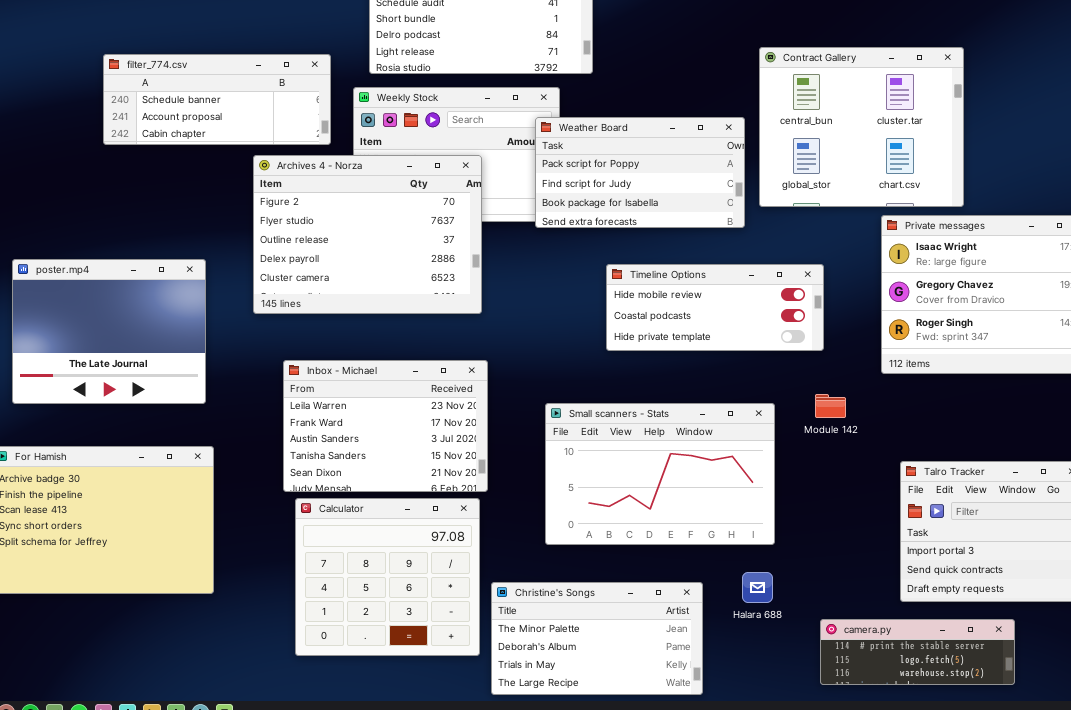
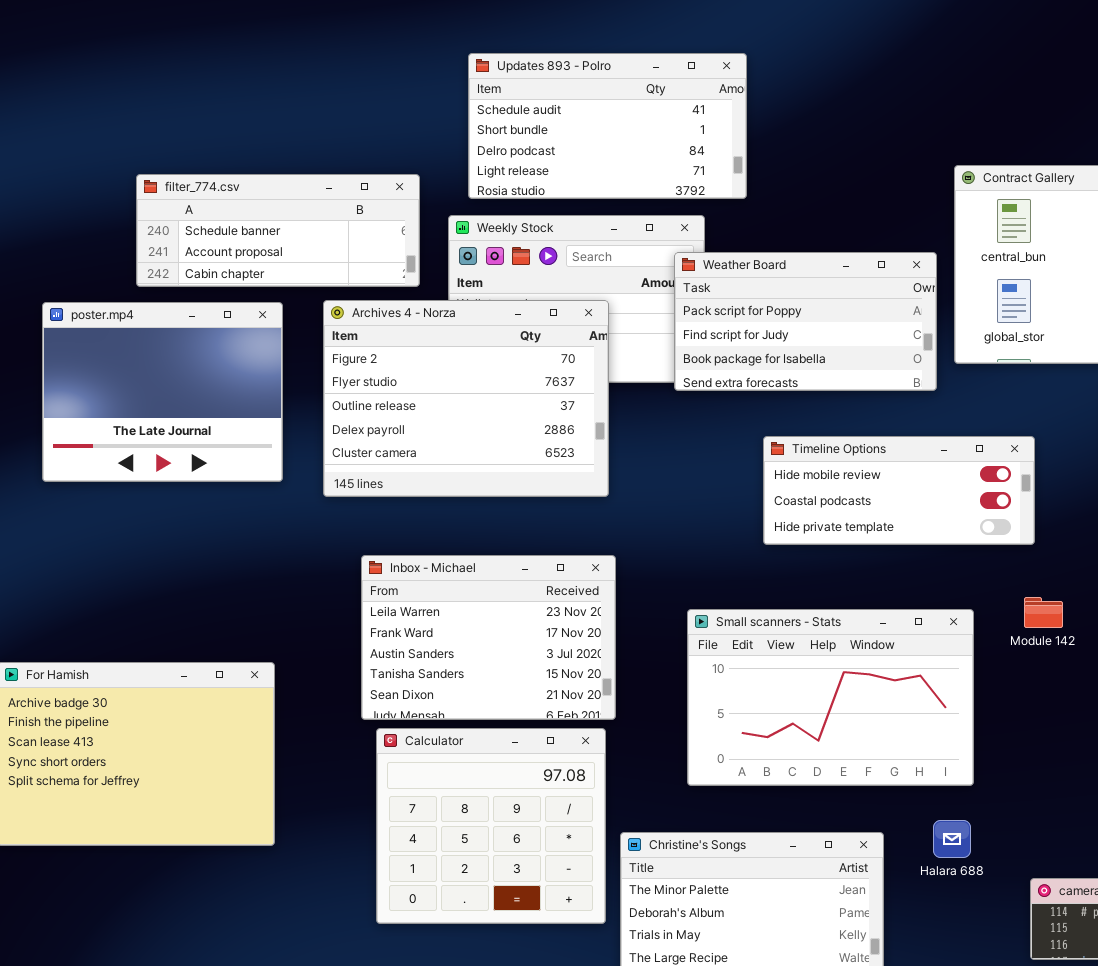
poster.mp4: [12,259,206,404] -> [42,302,283,482], moved

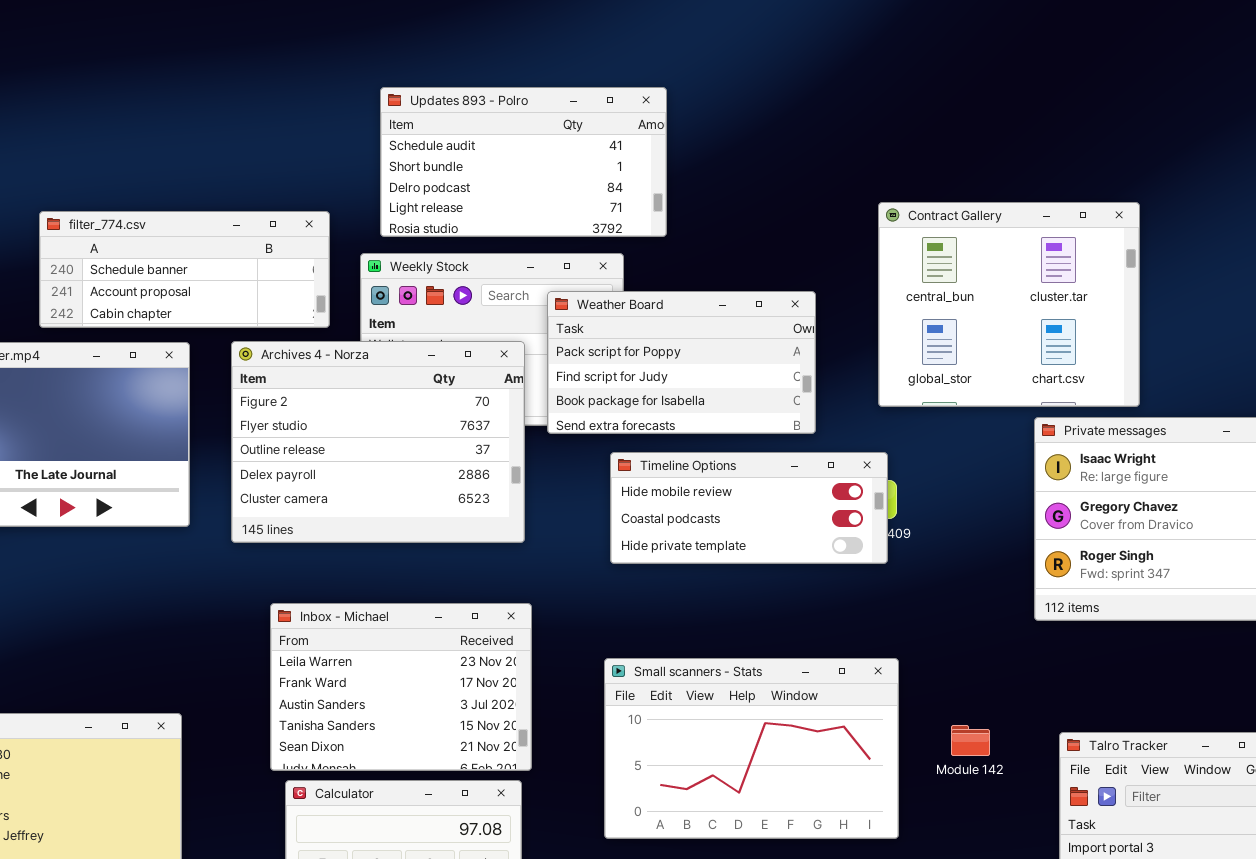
Weather Board: [674,252,937,391] -> [547,291,816,434], moved
Timeline Options: [763,436,1035,545] -> [610,452,888,564], moved
Module 142: [1024,597,1063,628] -> [951,725,990,756], moved

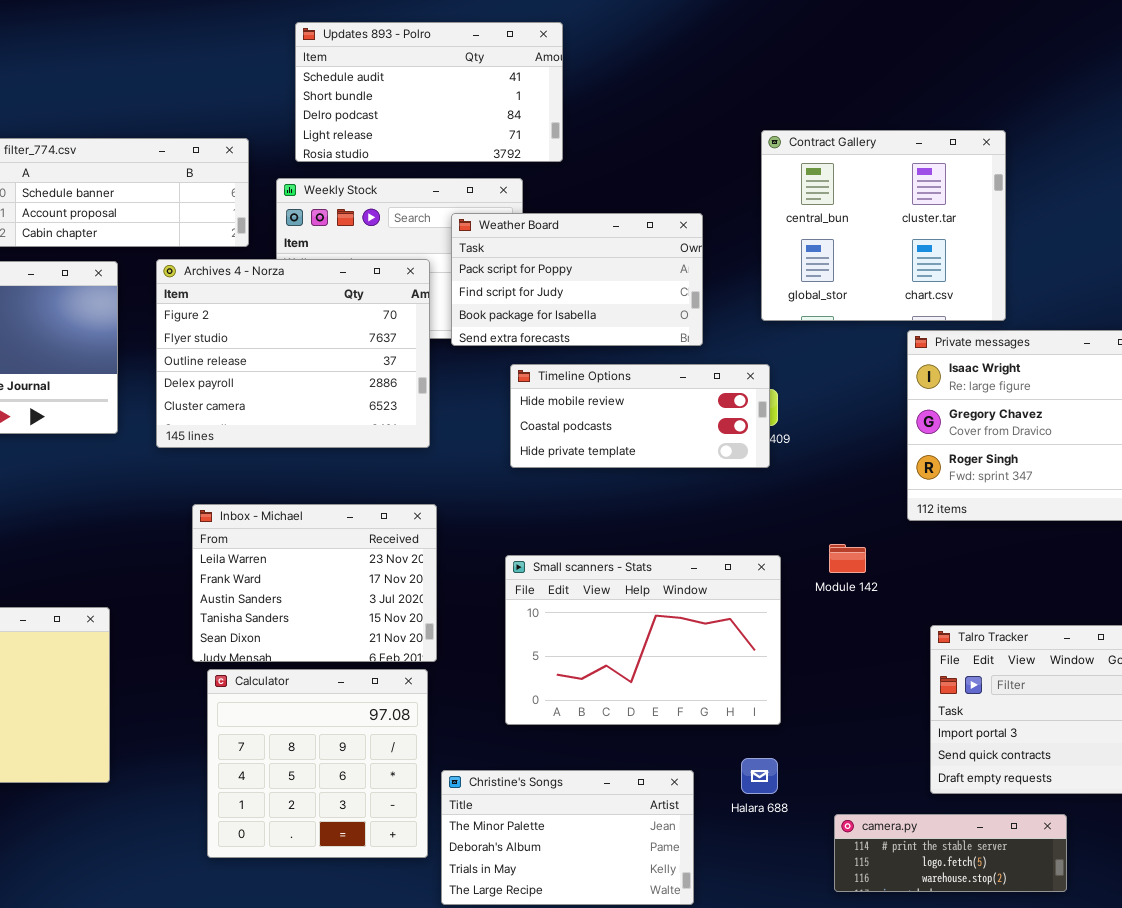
Module 142: [951,725,990,756] -> [829,544,866,573], moved

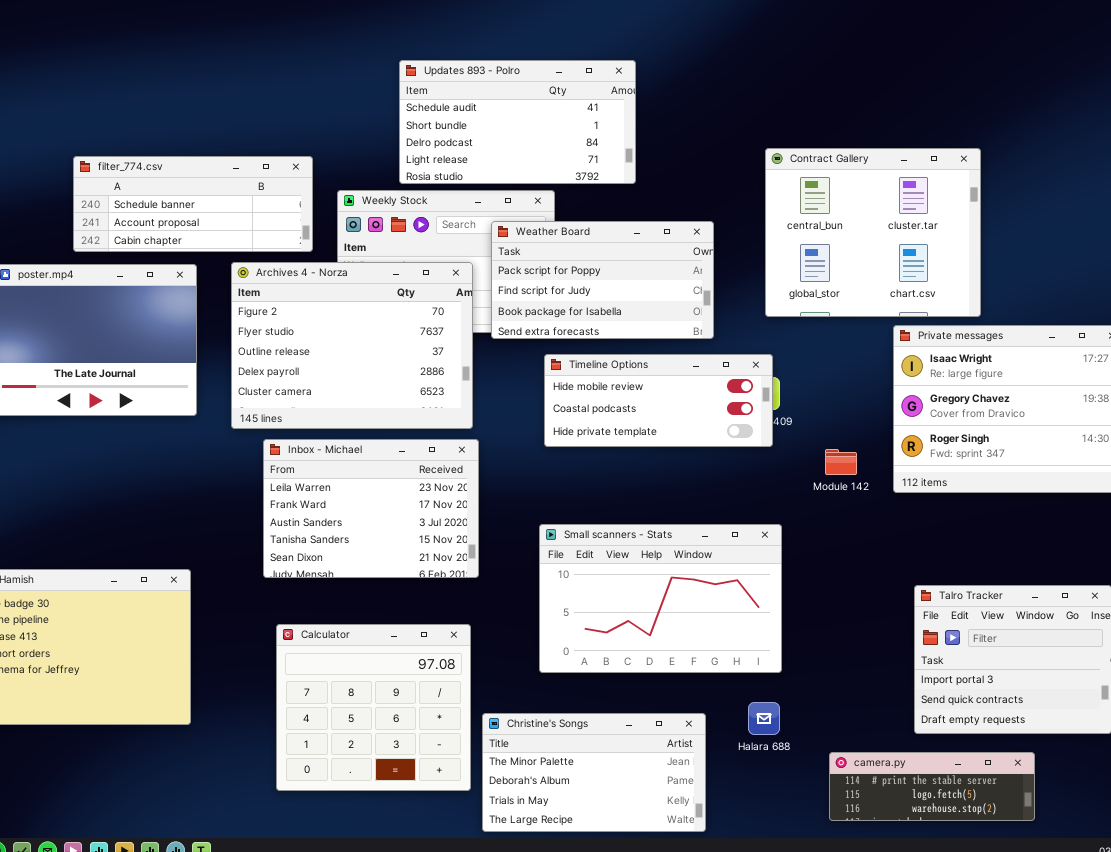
Updates 893 - Polro: [295,22,563,162] -> [399,60,636,184], moved
Inbox - Michael: [192,504,437,662] -> [263,439,479,578], moved
Module 142: [829,544,866,573] -> [825,449,857,475], moved

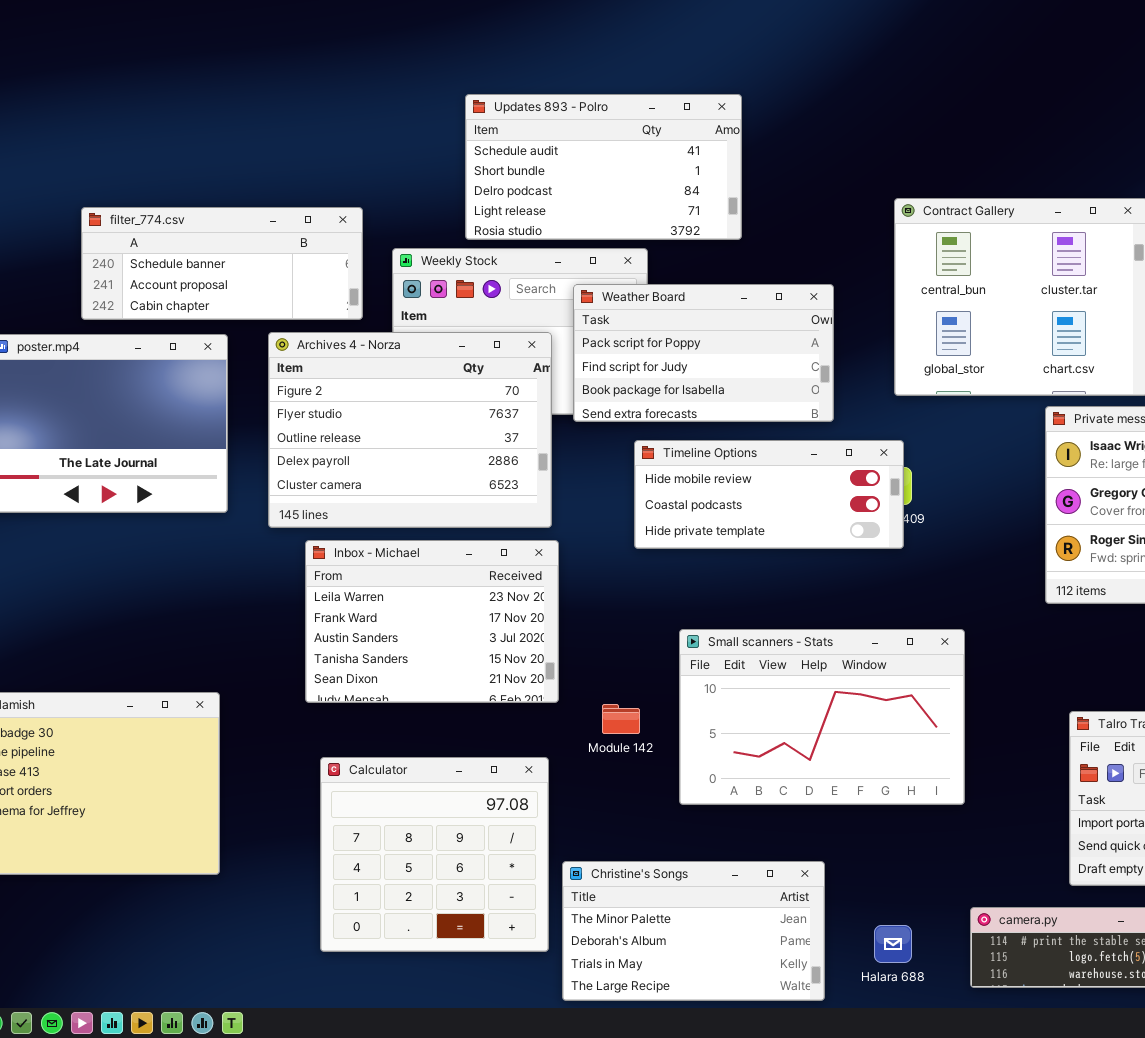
Module 142: [825,449,857,475] -> [602,704,640,734], moved
Small scanners - Stats: [539,524,782,673] -> [679,629,965,805], moved
Halara 688: [748,702,780,735] -> [874,925,912,963], moved

